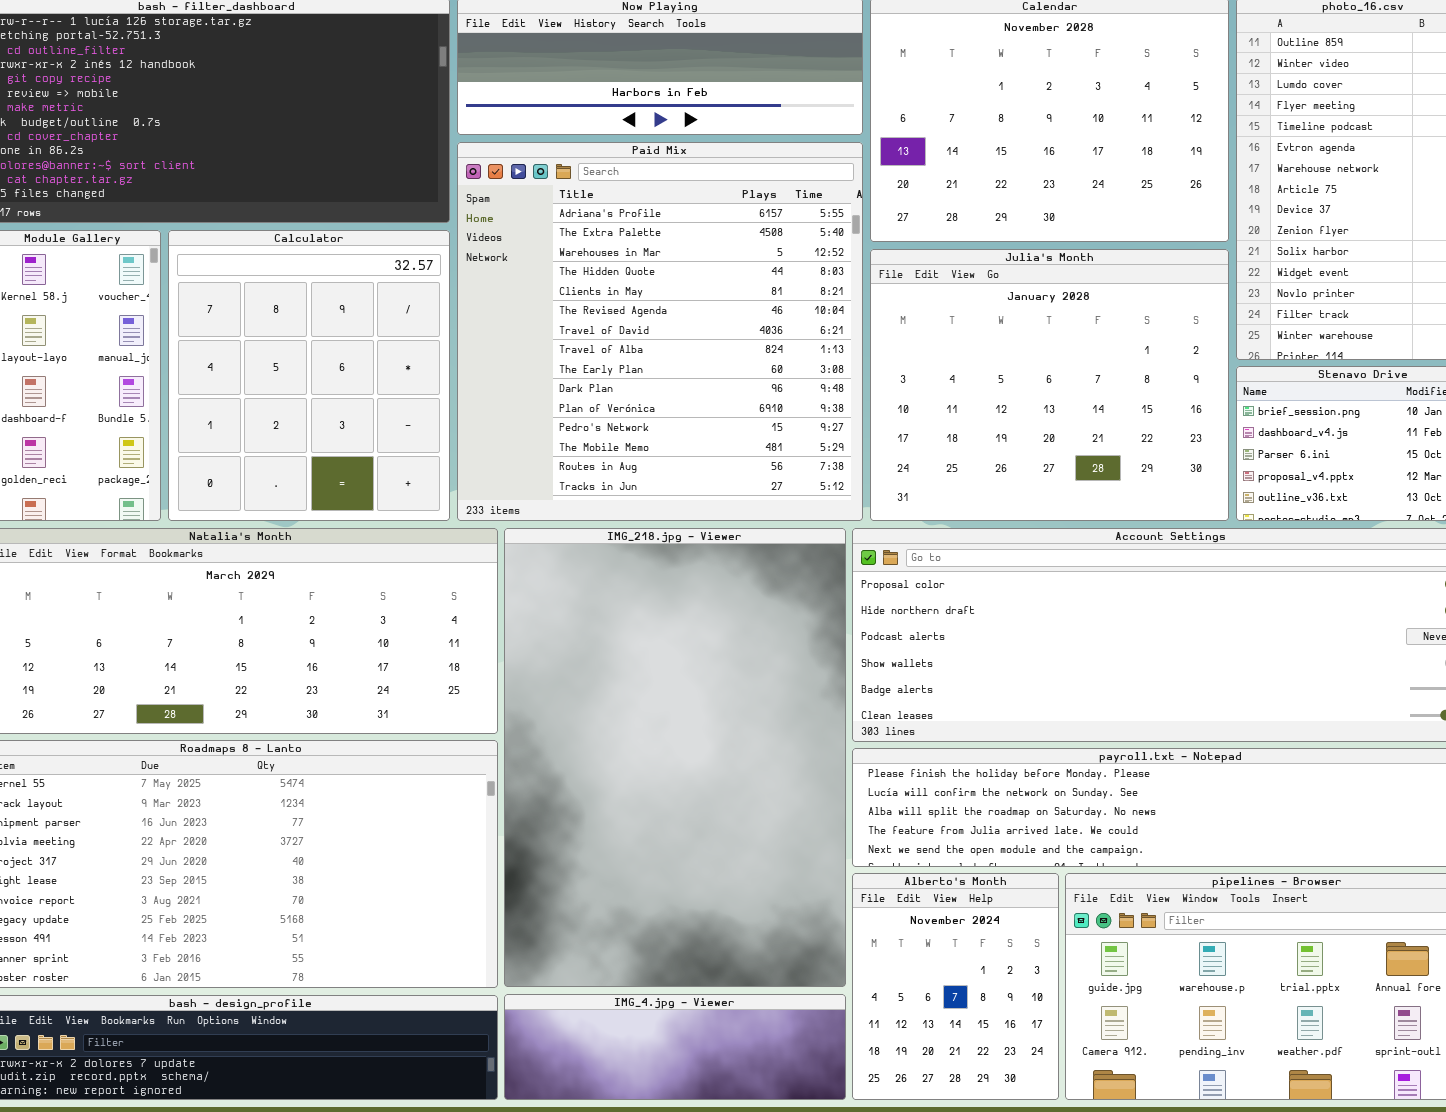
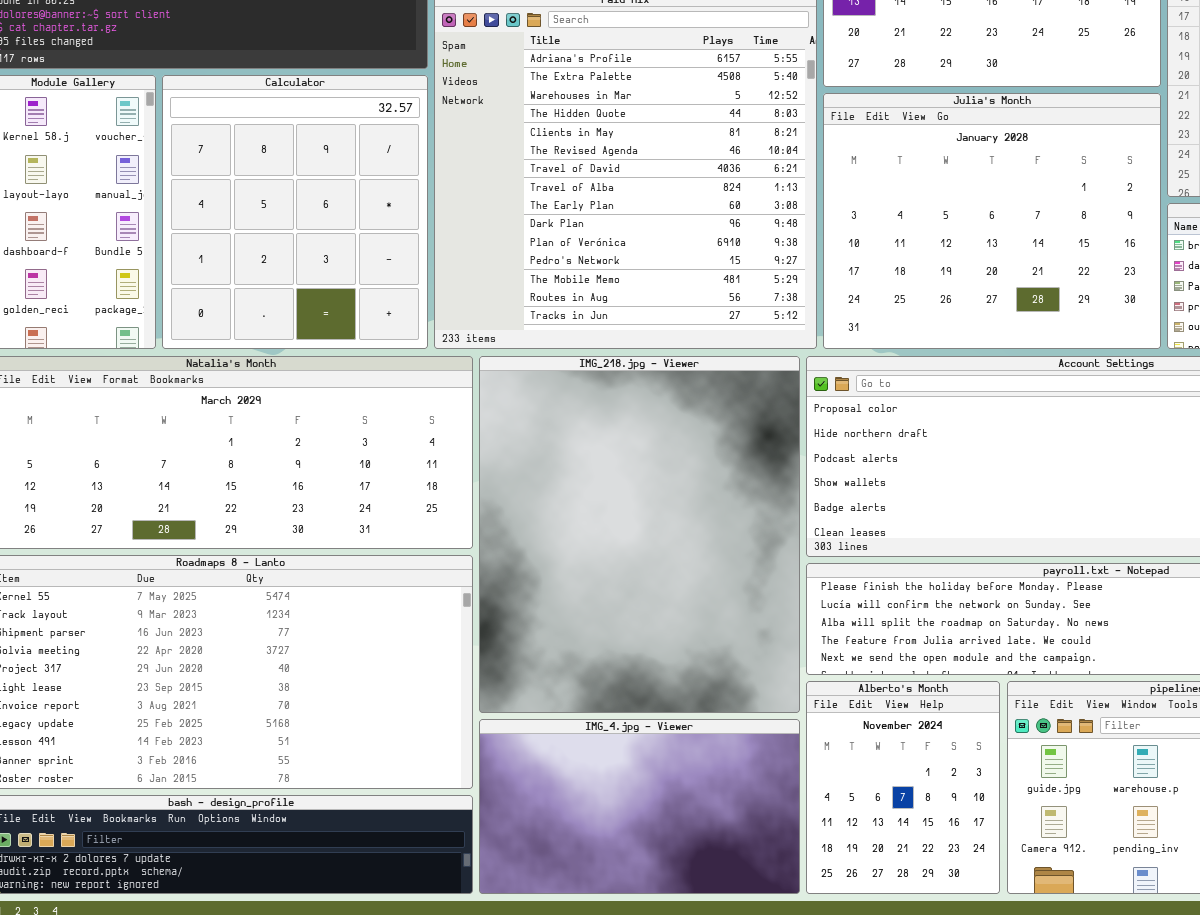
IMG_218.jpg - Viewer: [504,528,846,987] -> [479,356,800,713], resized
IMG_4.jpg - Viewer: [504,994,846,1100] -> [479,719,800,894], resized

